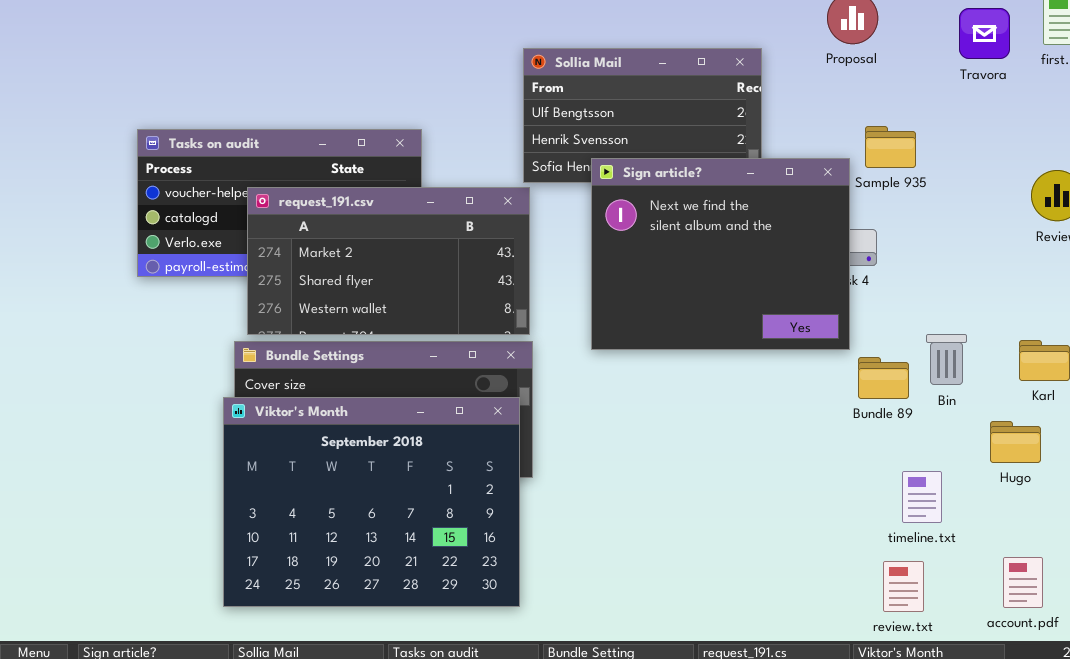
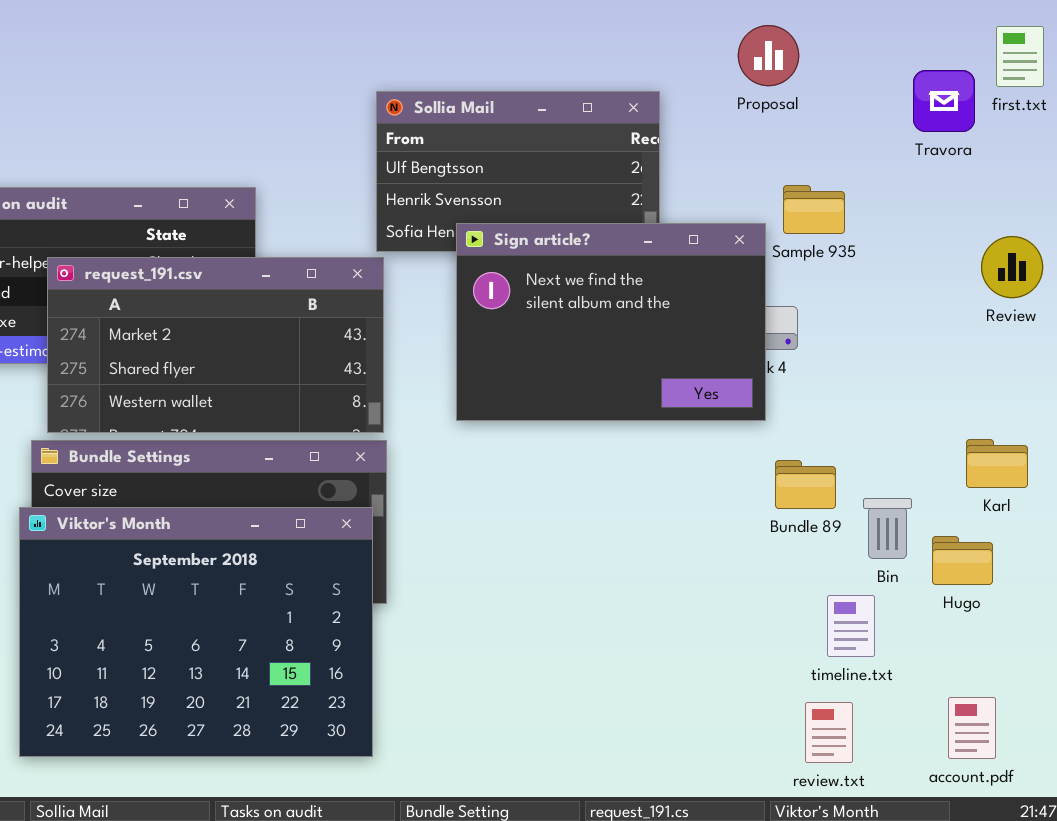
Travora: [959,8,1010,59] -> [913,70,975,132], moved
Sign article?: [591,158,850,350] -> [456,223,766,421], resized
Bin: [926,334,967,385] -> [863,498,912,559], moved

